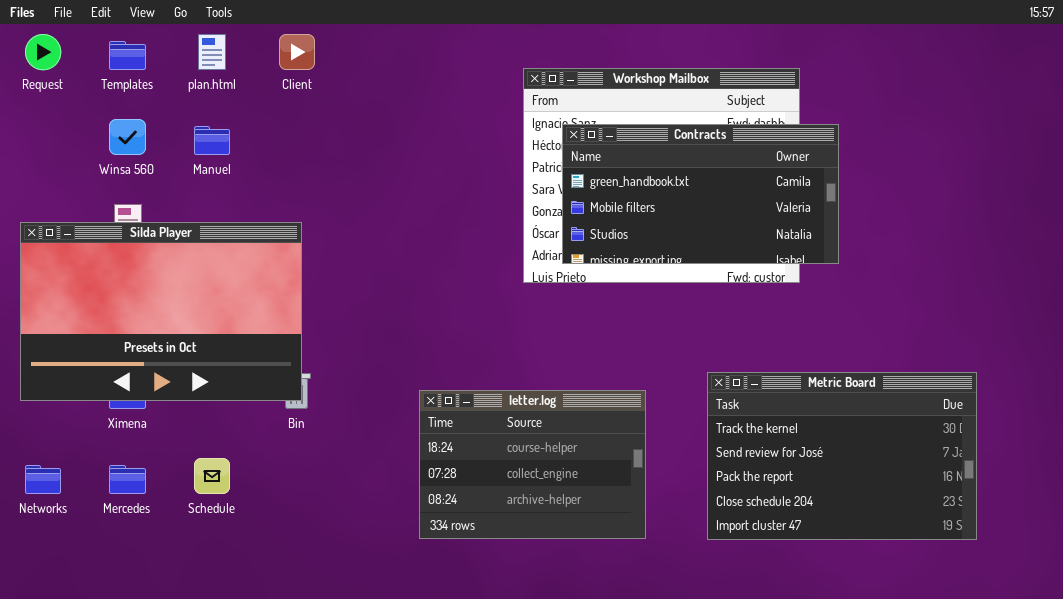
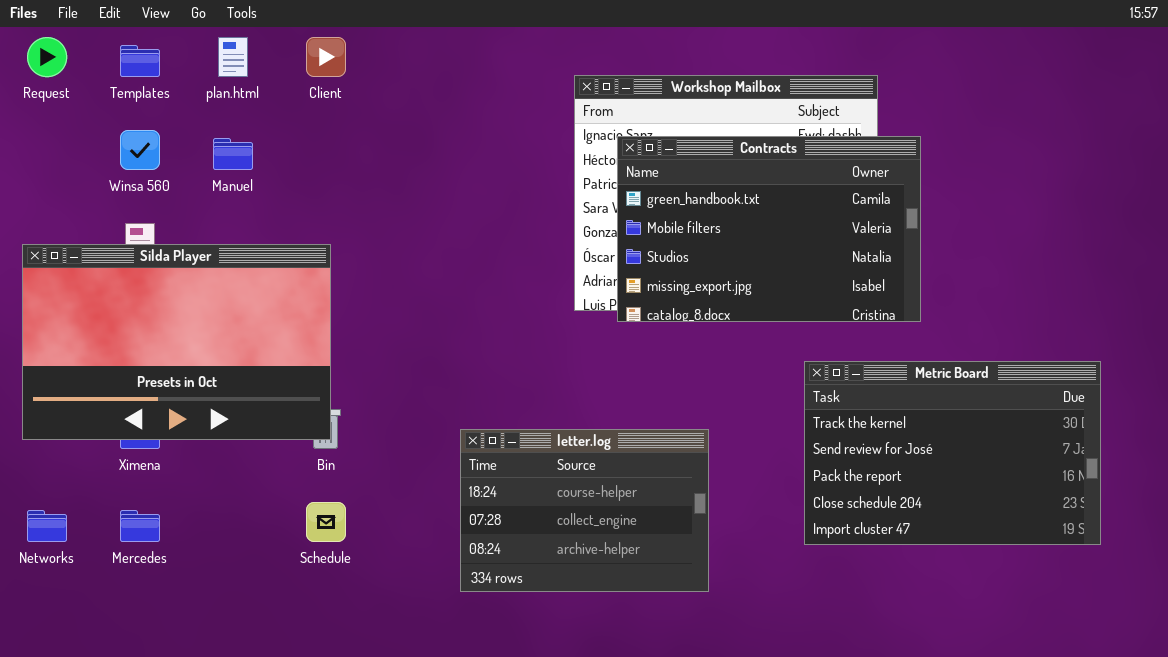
Contracts: [562,124,839,264] -> [617,136,921,322], resized
Metric Board: [707,372,977,540] -> [804,361,1101,545], moved
Schedule: [194,458,230,494] -> [306,502,346,542], moved

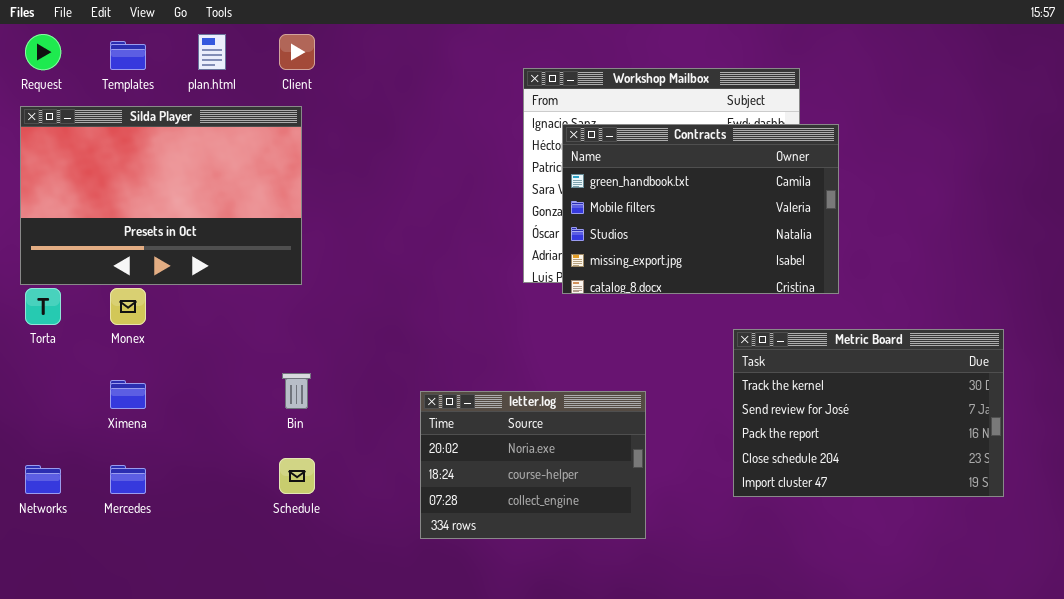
Silda Player: [22,244,331,440] -> [20,106,302,285], moved
letter.log: [460,429,709,592] -> [420,391,646,539], scrolled up 1 row

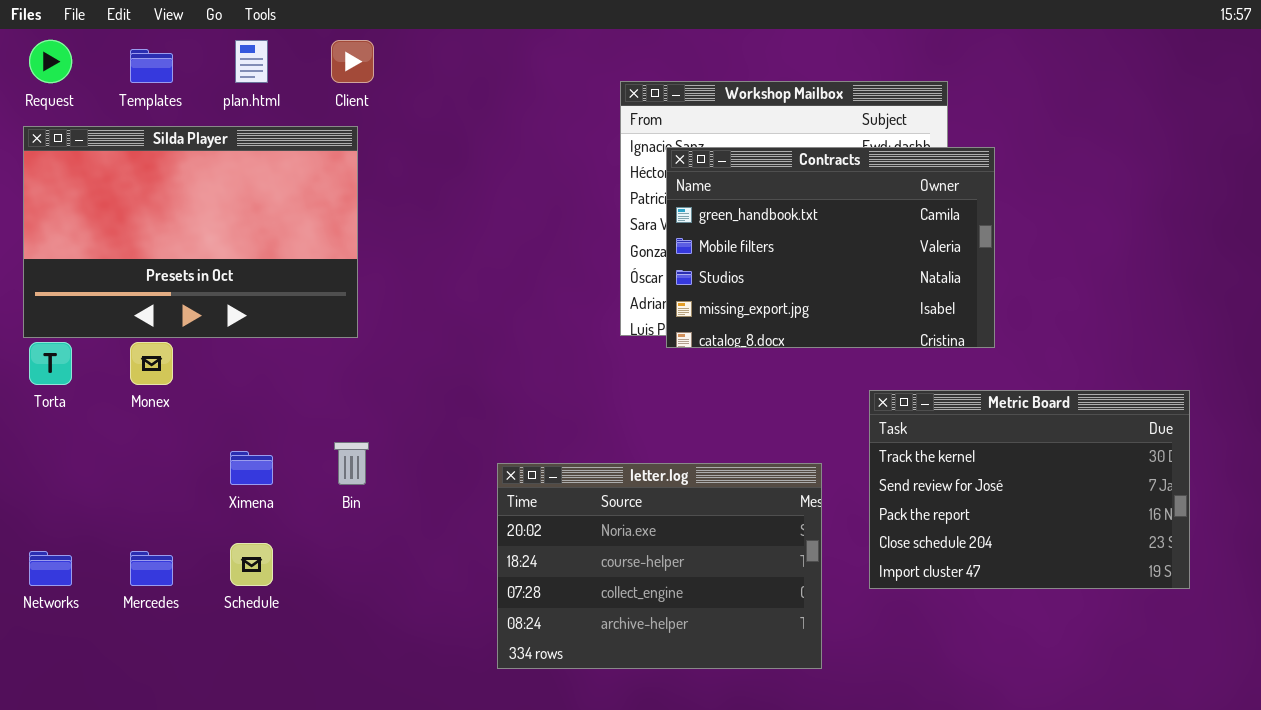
Ximena: [110,380,146,409] -> [230,451,273,485], moved
letter.log: [420,391,646,539] -> [497,463,822,669], resized
Schedule: [279,458,315,494] -> [230,543,273,586], moved

